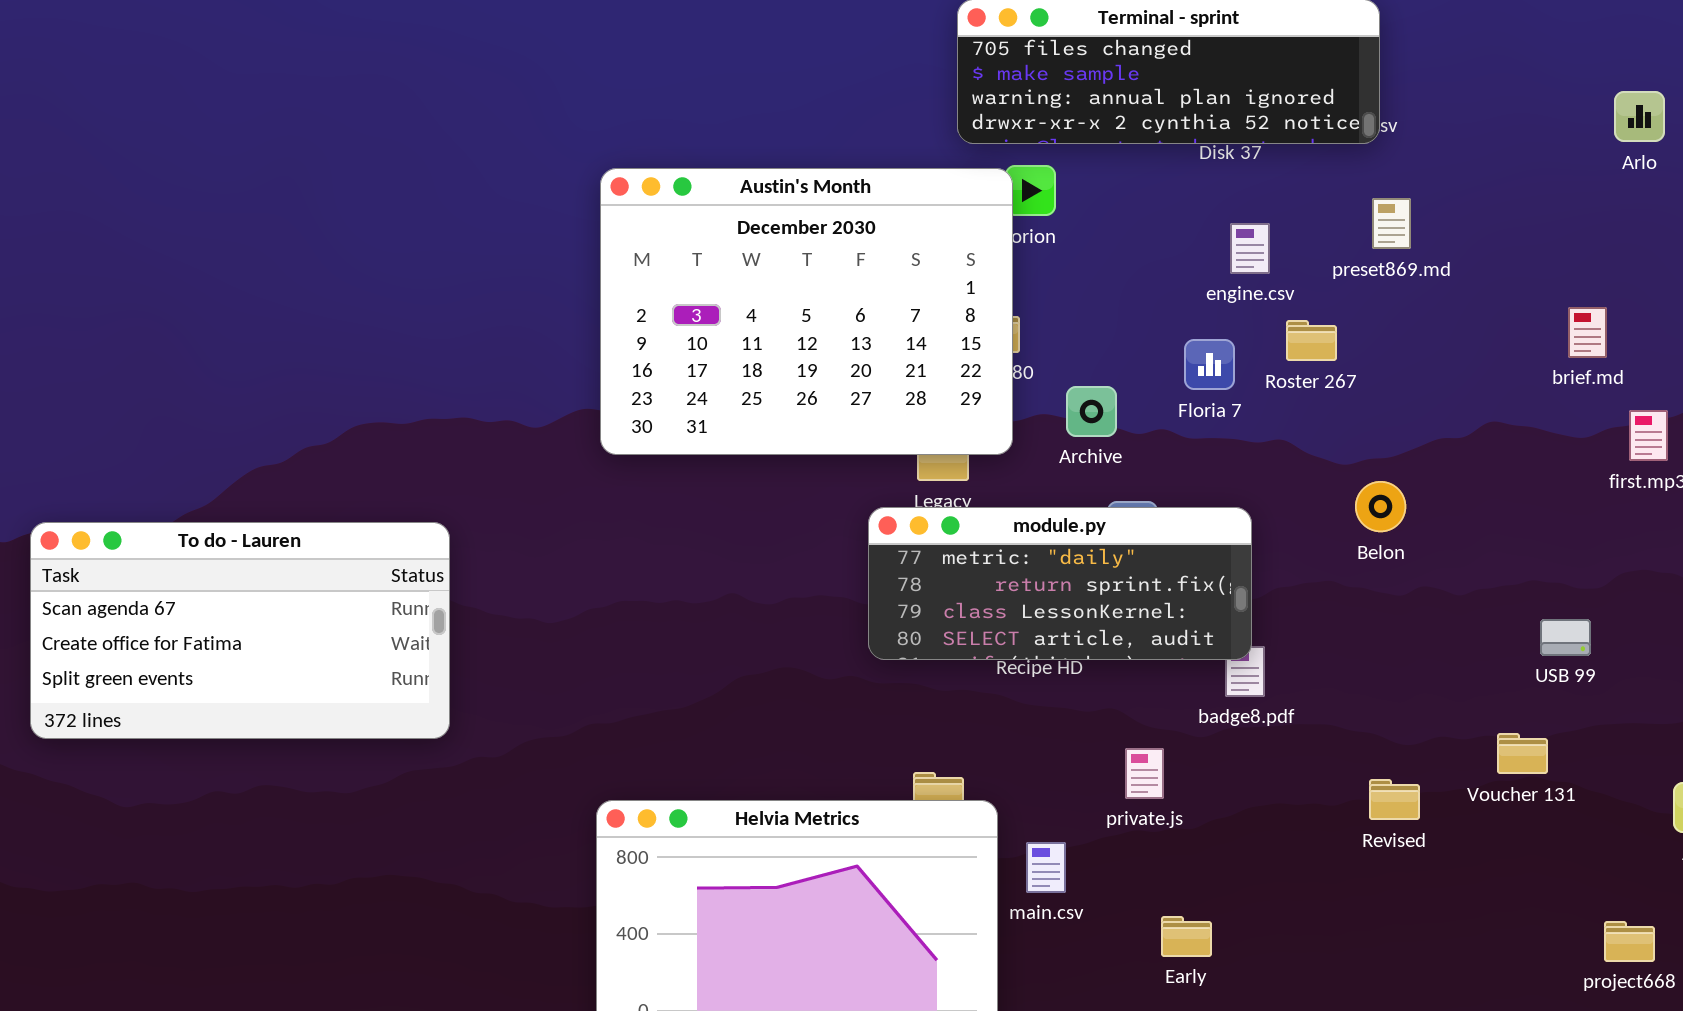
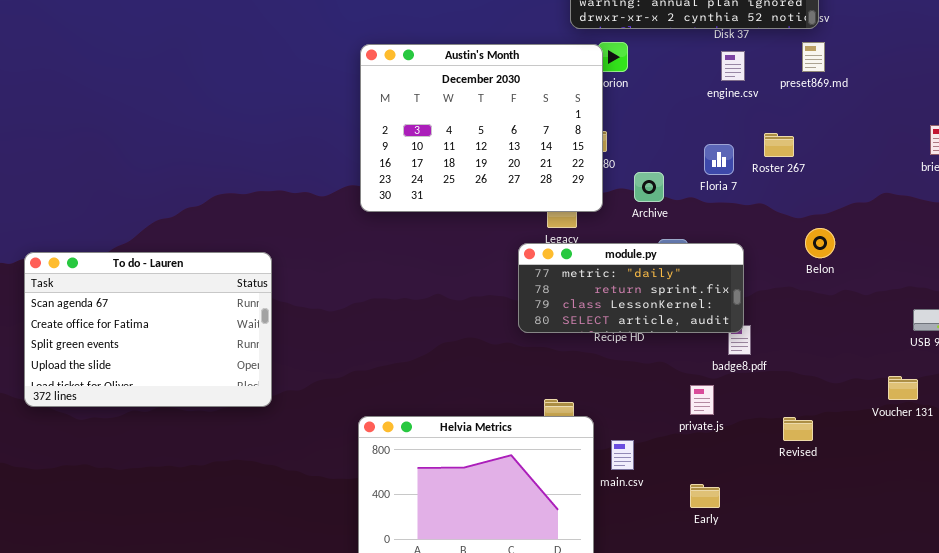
preset869.md: [1372,198,1411,249] -> [802,42,825,72], moved
engine.csv: [1230,223,1270,274] -> [721,51,745,81], moved
To do - Lauren: [30,522,450,739] -> [24,252,272,407], resized
private.js: [1125,748,1164,799] -> [690,385,714,415], moved
Revised: [1369,779,1420,820] -> [783,417,813,441], moved

